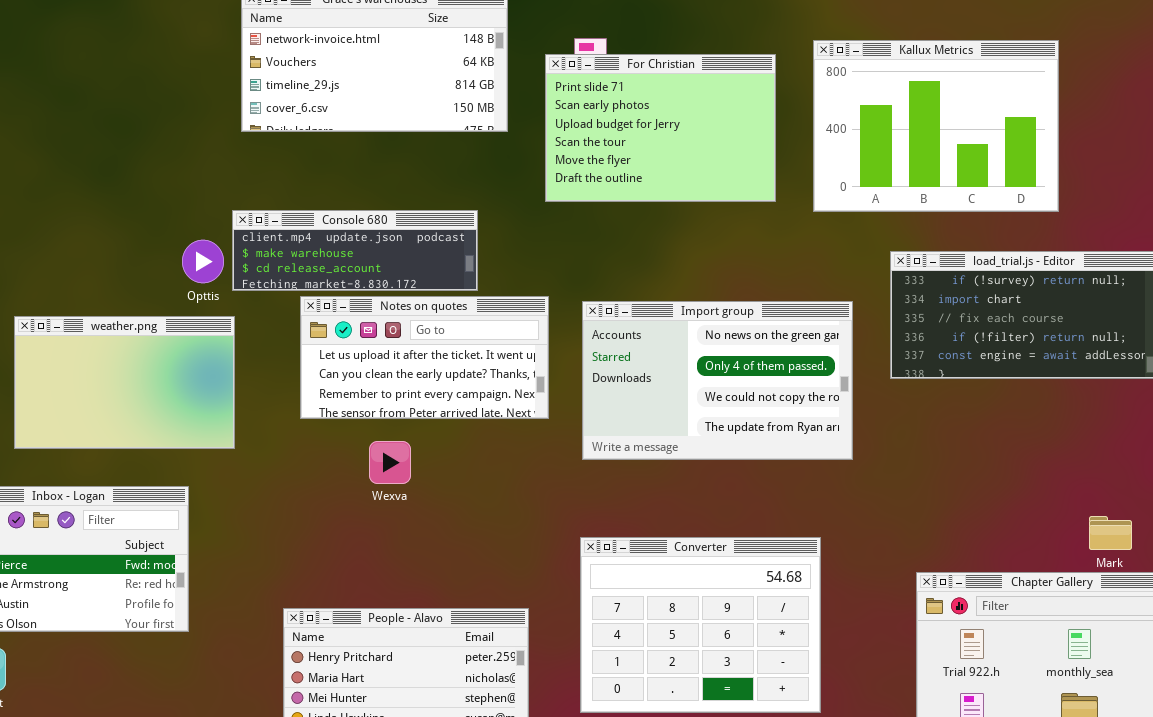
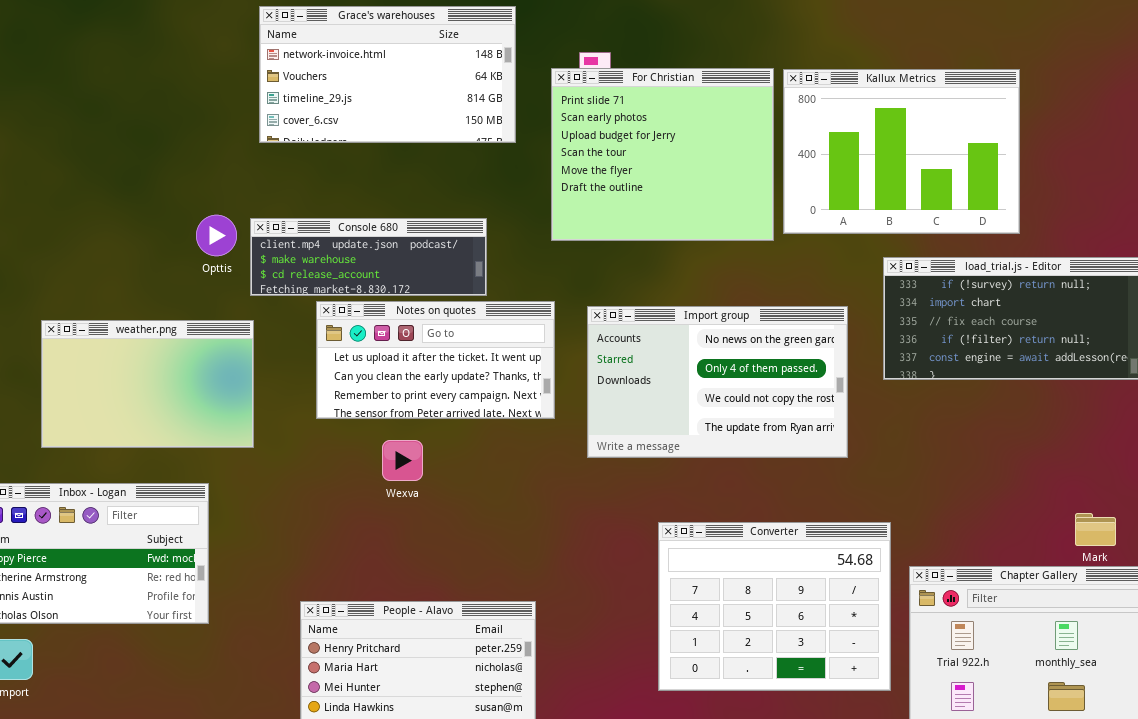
Kallux Metrics: [813,40,1059,212] -> [783,69,1020,234], moved
For Christian: [545,54,776,202] -> [551,68,774,241], resized
Opttis: [182,240,224,283] -> [196,215,237,256], moved
Converter: [580,537,821,713] -> [658,522,891,691], moved

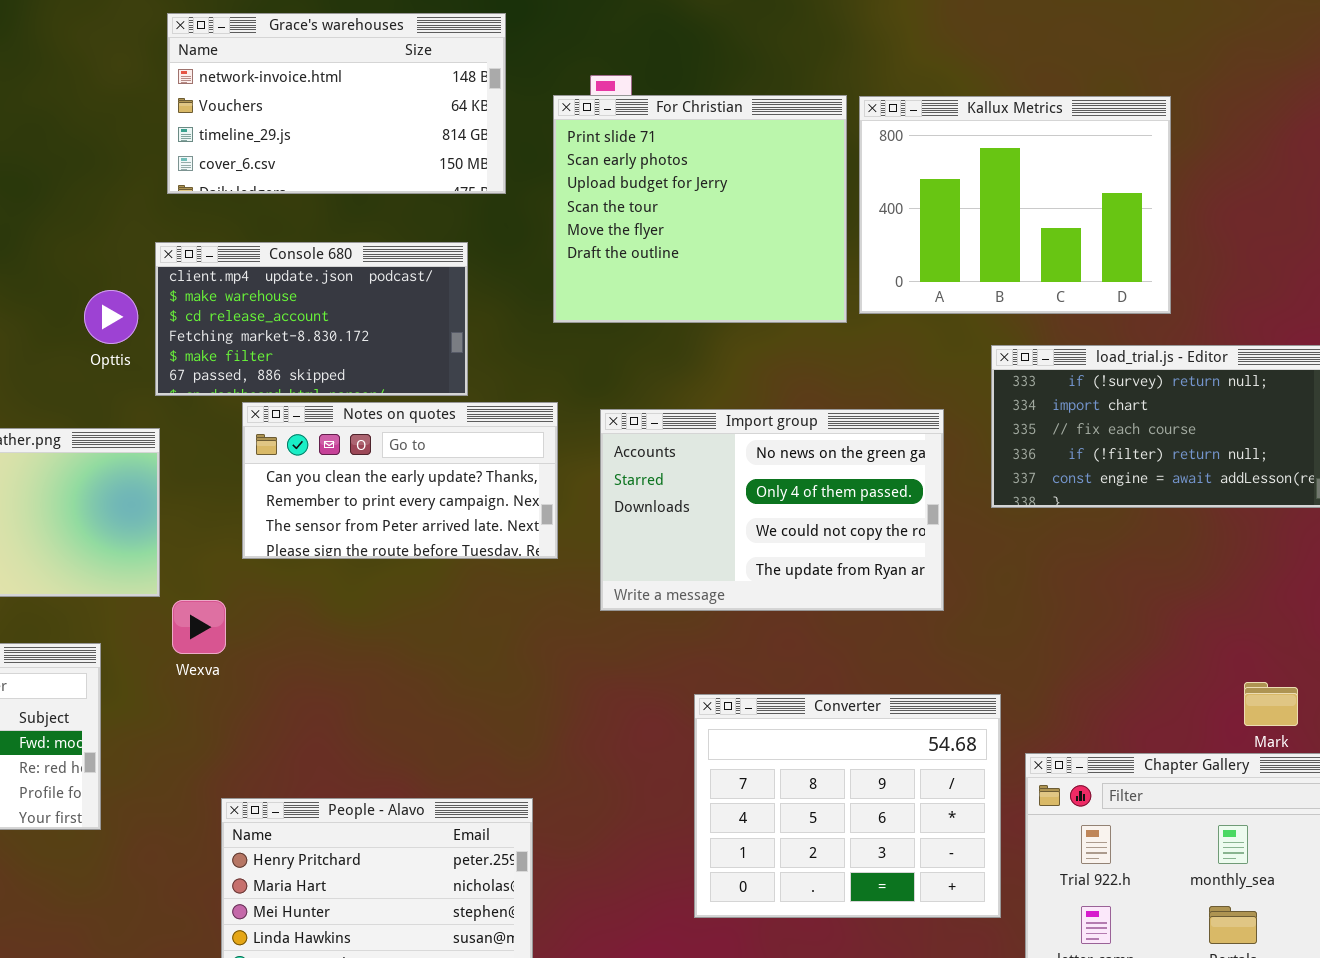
Console 680: [250,218,487,296] -> [155,242,468,396], resized
Notes on quotes: [316,301,555,419] -> [242,402,558,559], scrolled down 1 row
Wexva: [382,440,423,481] -> [172,600,226,654], moved

